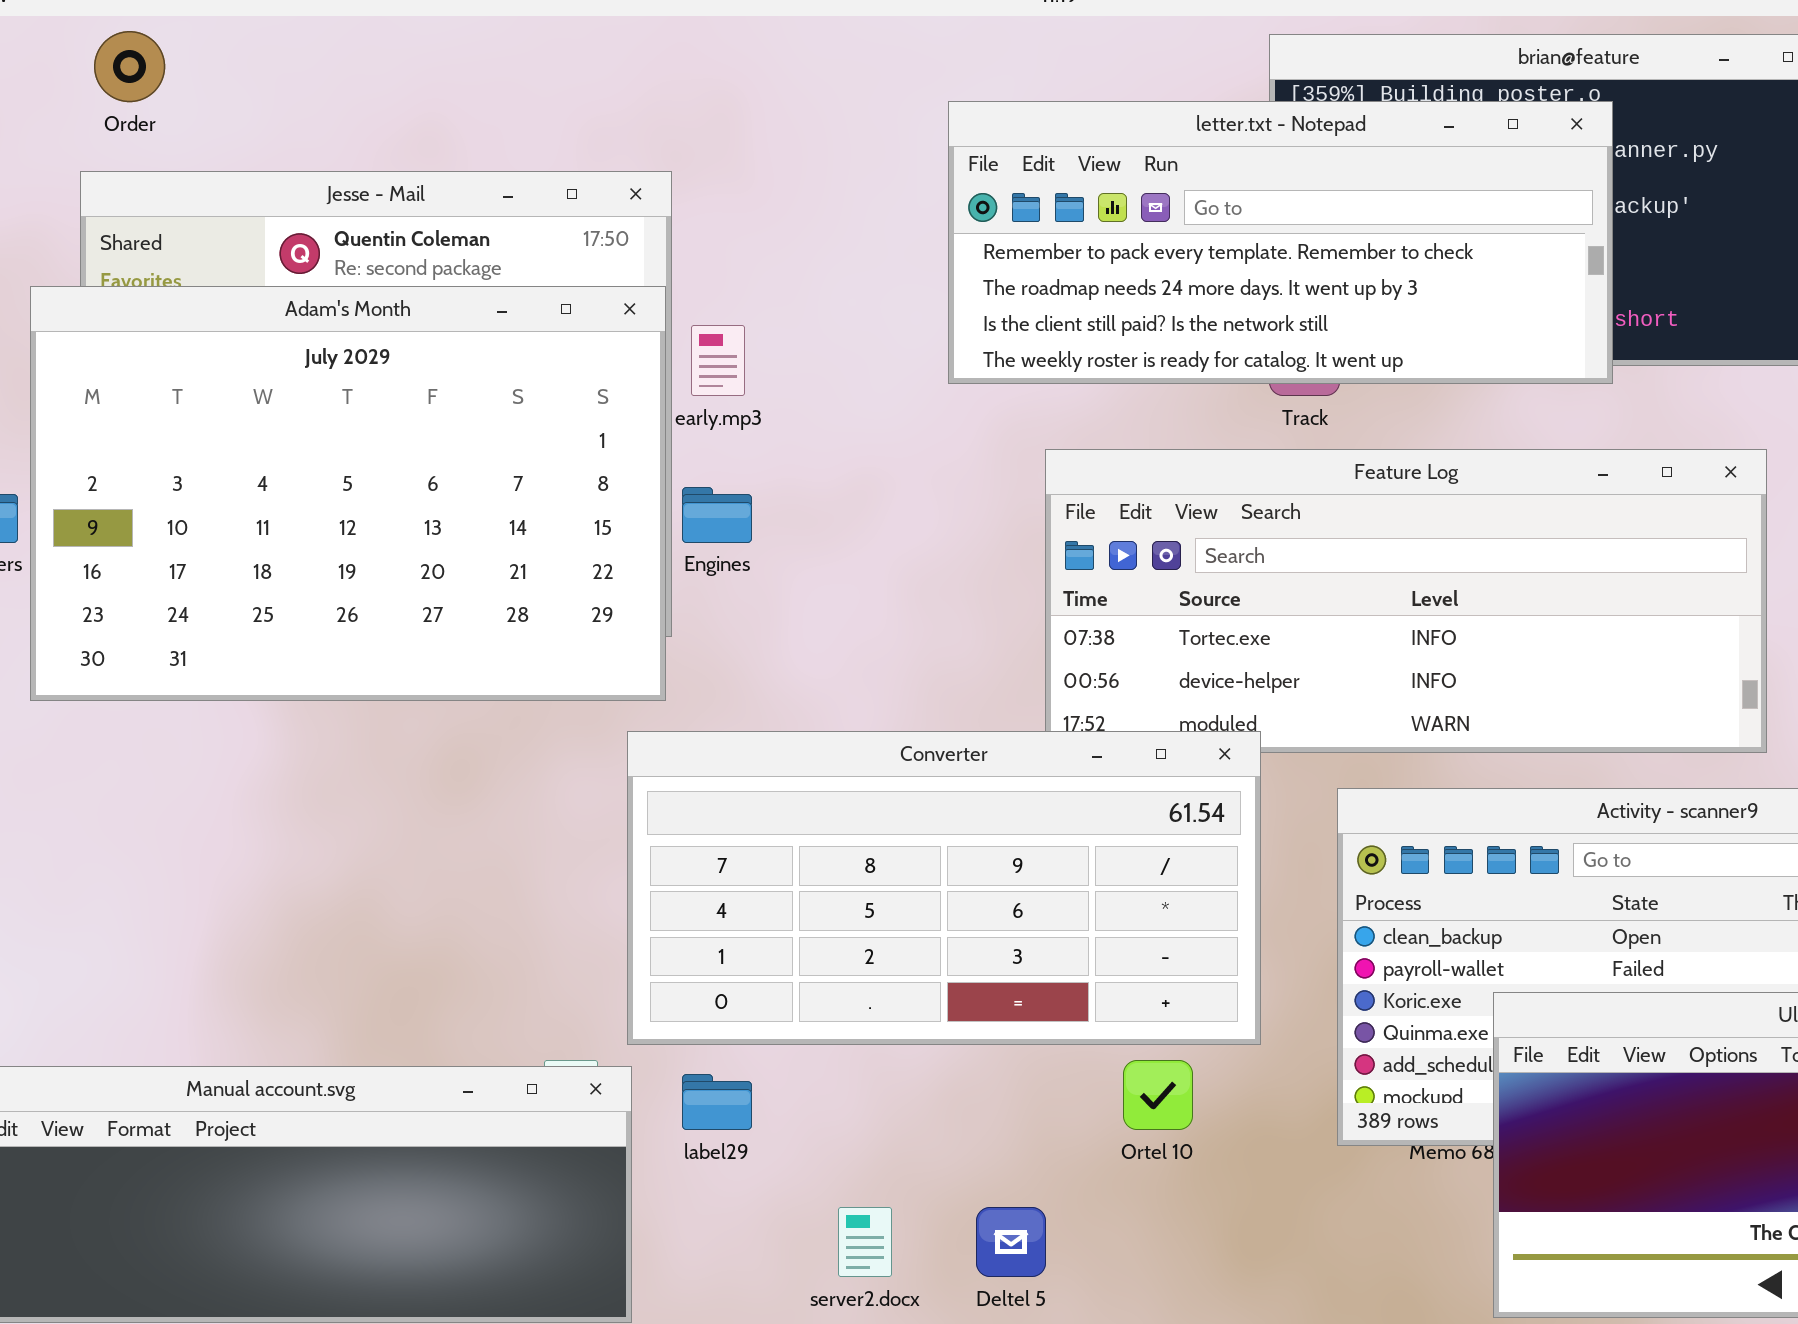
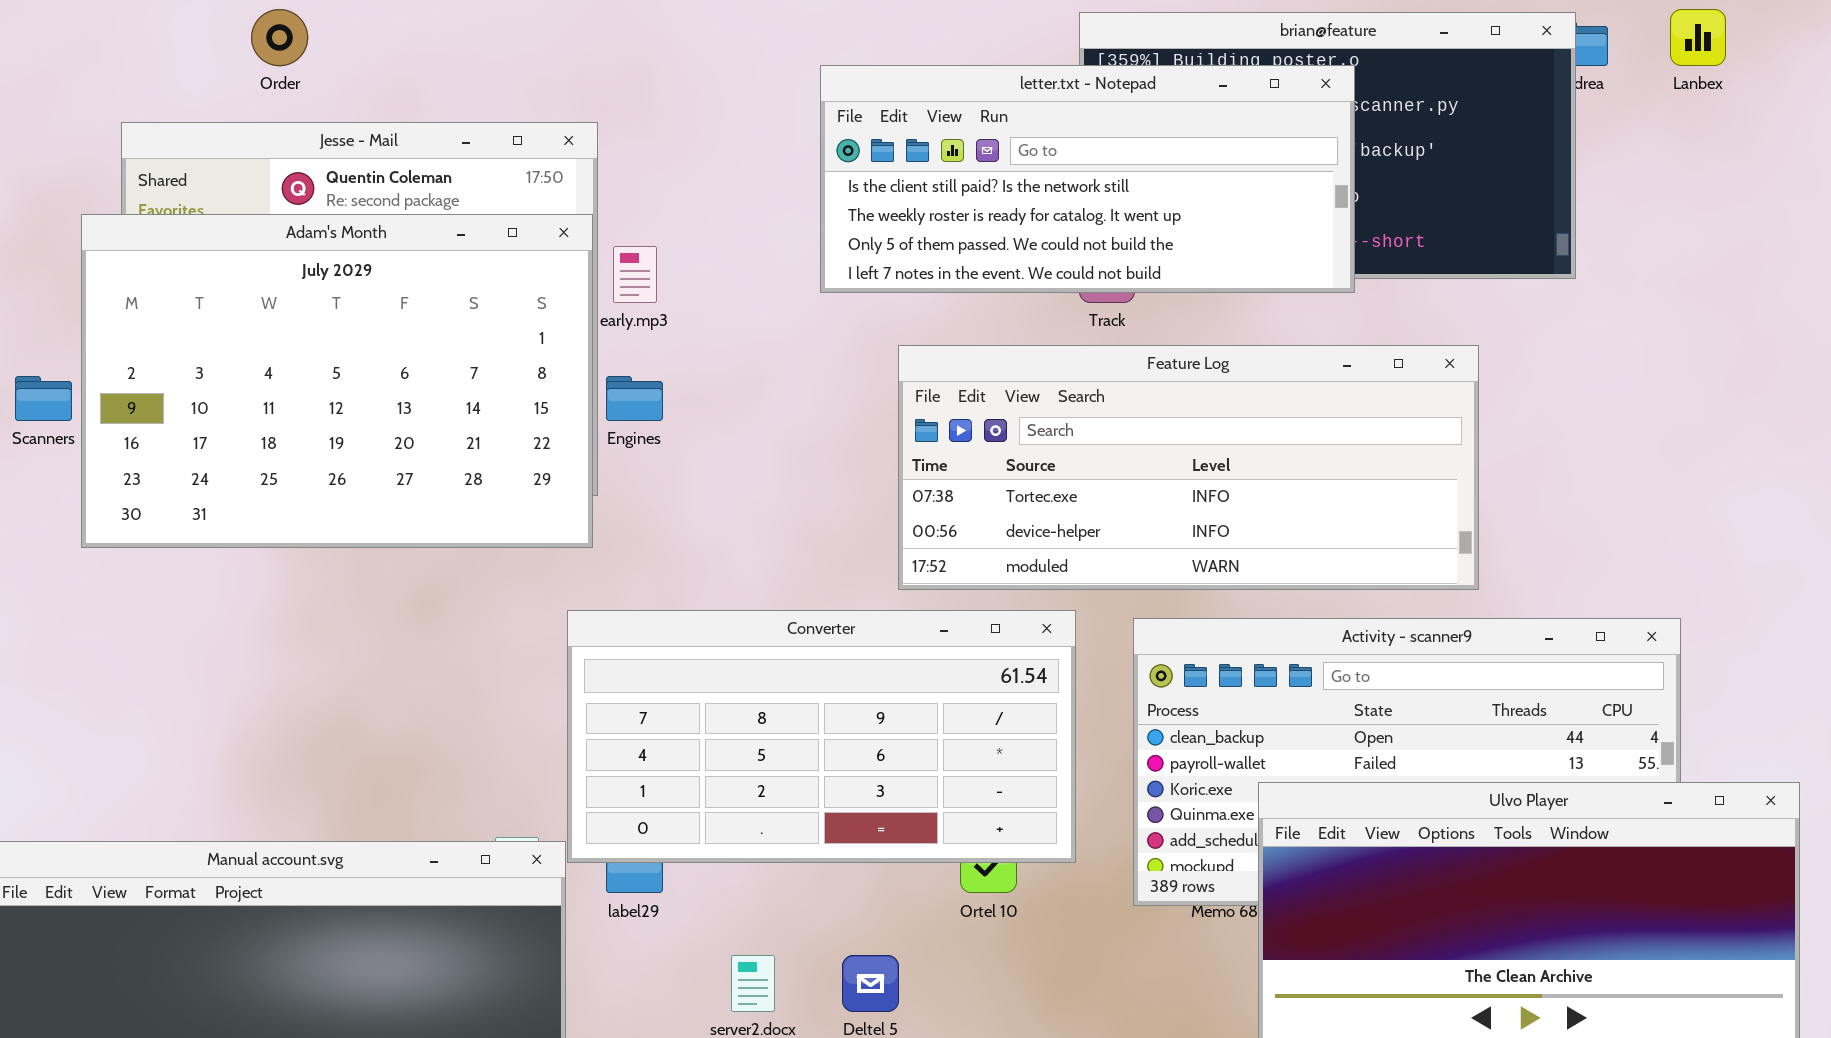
Order: [94,31,165,102] -> [251,9,308,66], moved
letter.txt - Notepad: [948,101,1613,384] -> [820,65,1355,293], scrolled down 2 rows
Converter: [627,731,1261,1045] -> [567,610,1076,863], moved

